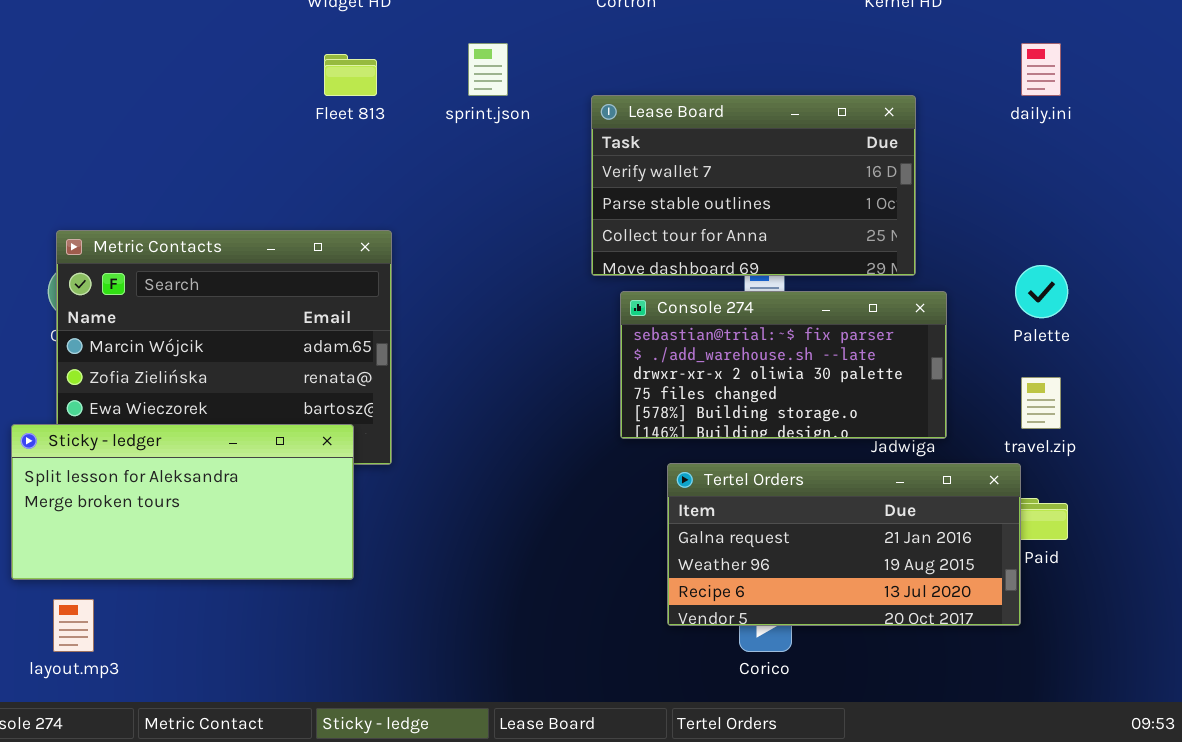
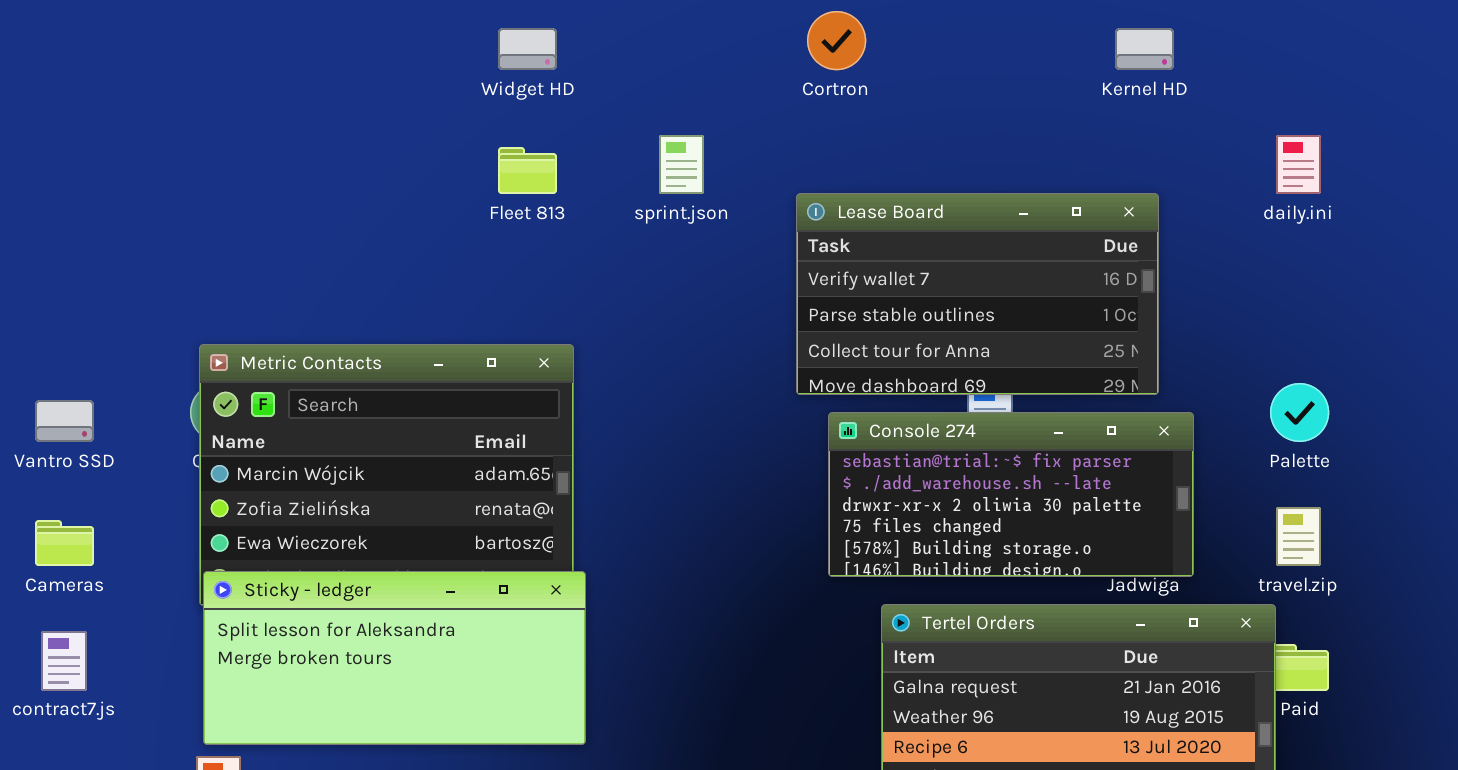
Sticky - ledger: [11,424,354,580] -> [203,571,586,745], moved

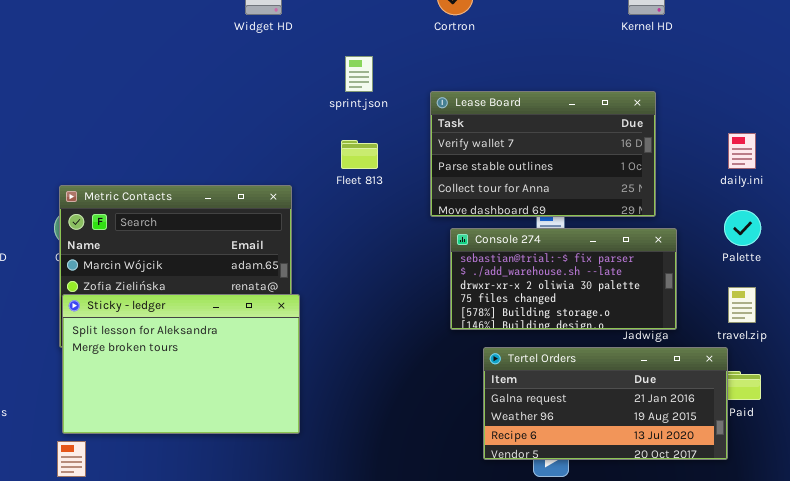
daily.ini: [1276,135,1321,194] -> [728,133,756,169], moved
Fleet 813: [498,147,557,194] -> [341,140,378,169], moved
Sticky - ledger: [203,571,586,745] -> [62,294,300,434], resized

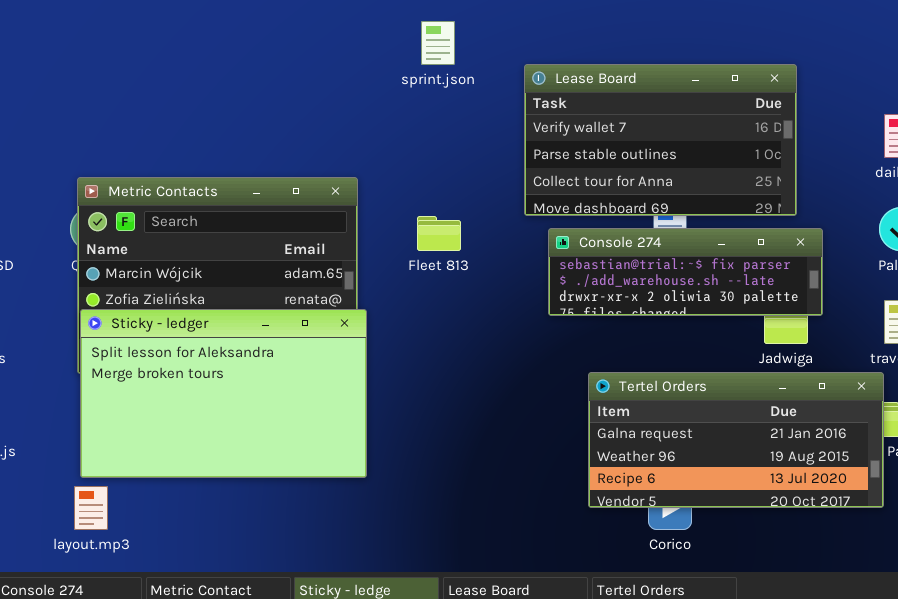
Fleet 813: [341,140,378,169] -> [417,216,461,251], moved
Console 274: [450,228,677,330] -> [548,228,823,316], resized

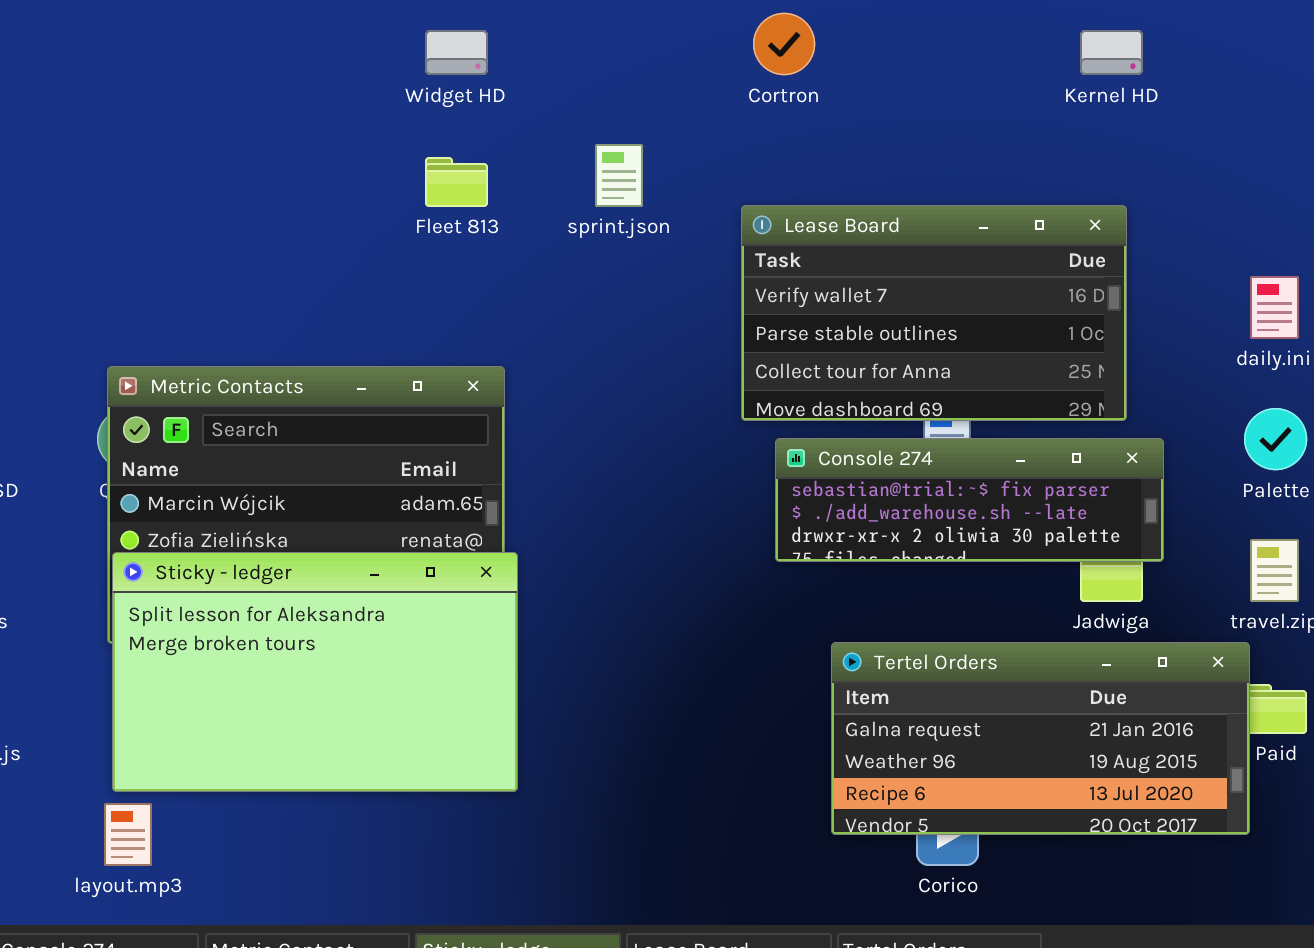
Fleet 813: [417,216,461,251] -> [425,157,488,207], moved

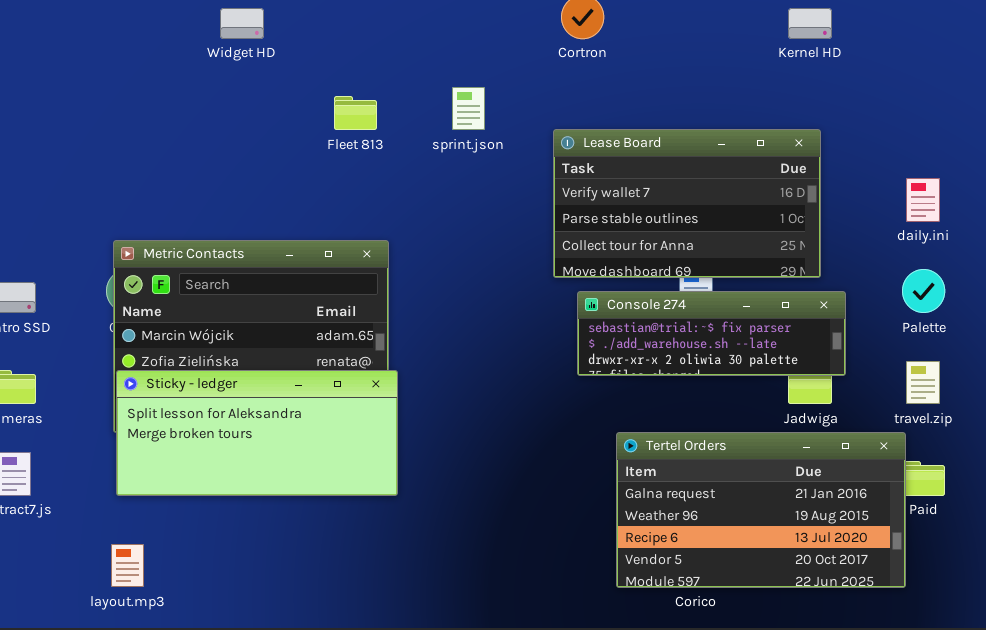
Widget HD: [425,30,488,75] -> [220,8,264,39], moved
Sticky - ledger: [112,552,518,792] -> [116,370,398,496], resized
Tertel Orders: [831,642,1250,835] -> [616,432,906,588], resized

